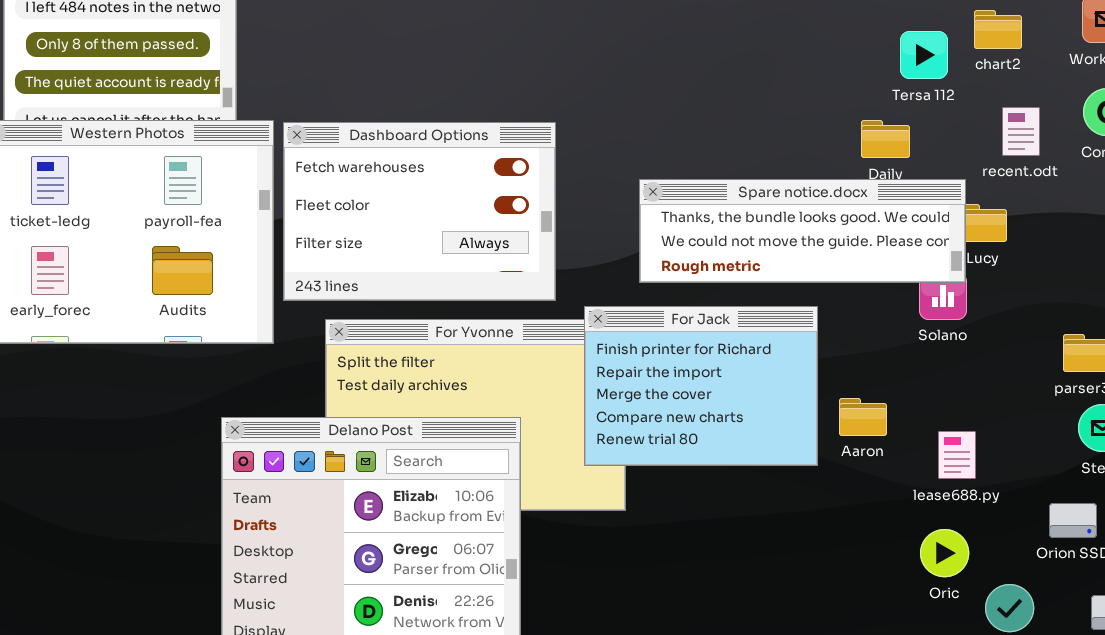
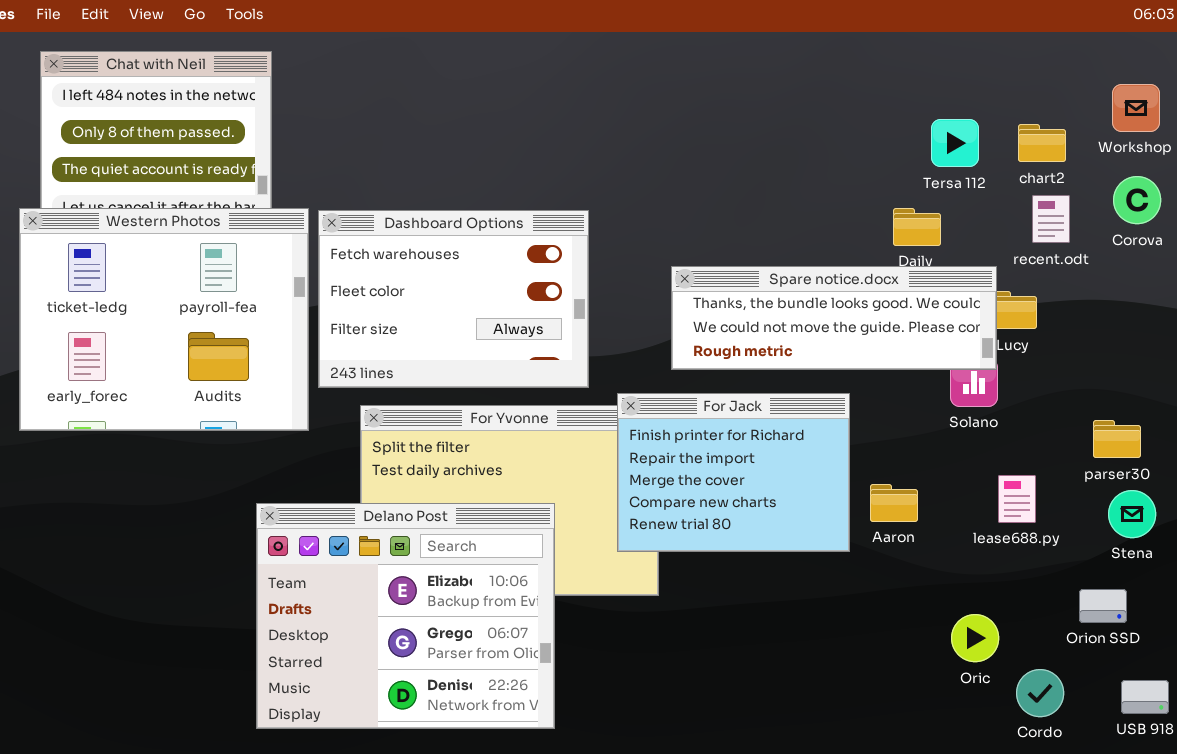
chart2: [974,10,1022,49] -> [1018,124,1066,162], moved
lease688.py: [938,431,976,479] -> [998,475,1036,523], moved

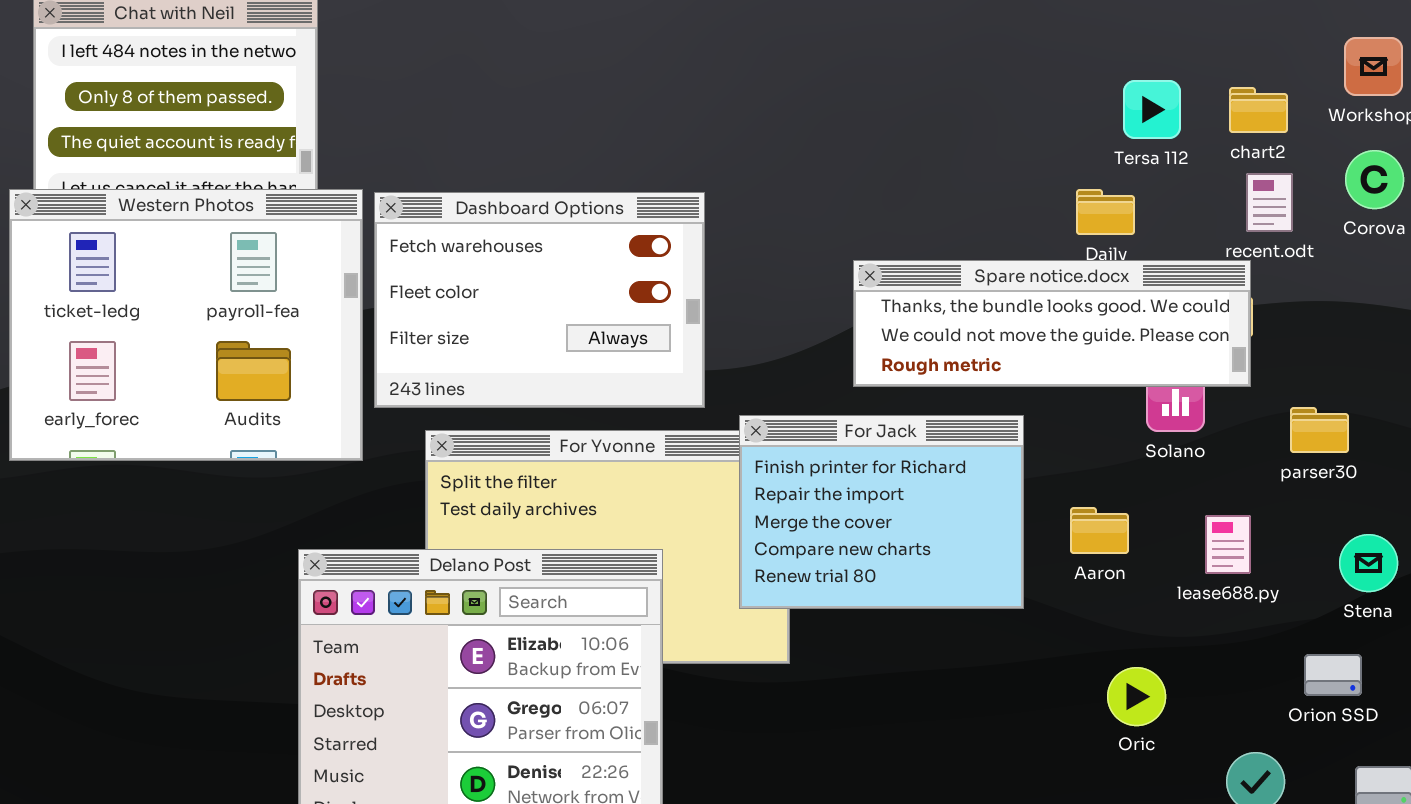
Spare notice.docx: [671,266,997,370] -> [853,260,1251,387], moved
parser30: [1093,420,1141,458] -> [1290,407,1349,453], moved
Aaron: [870,484,918,522] -> [1070,507,1129,554], moved
Oric: [951,614,999,662] -> [1107,667,1166,726], moved

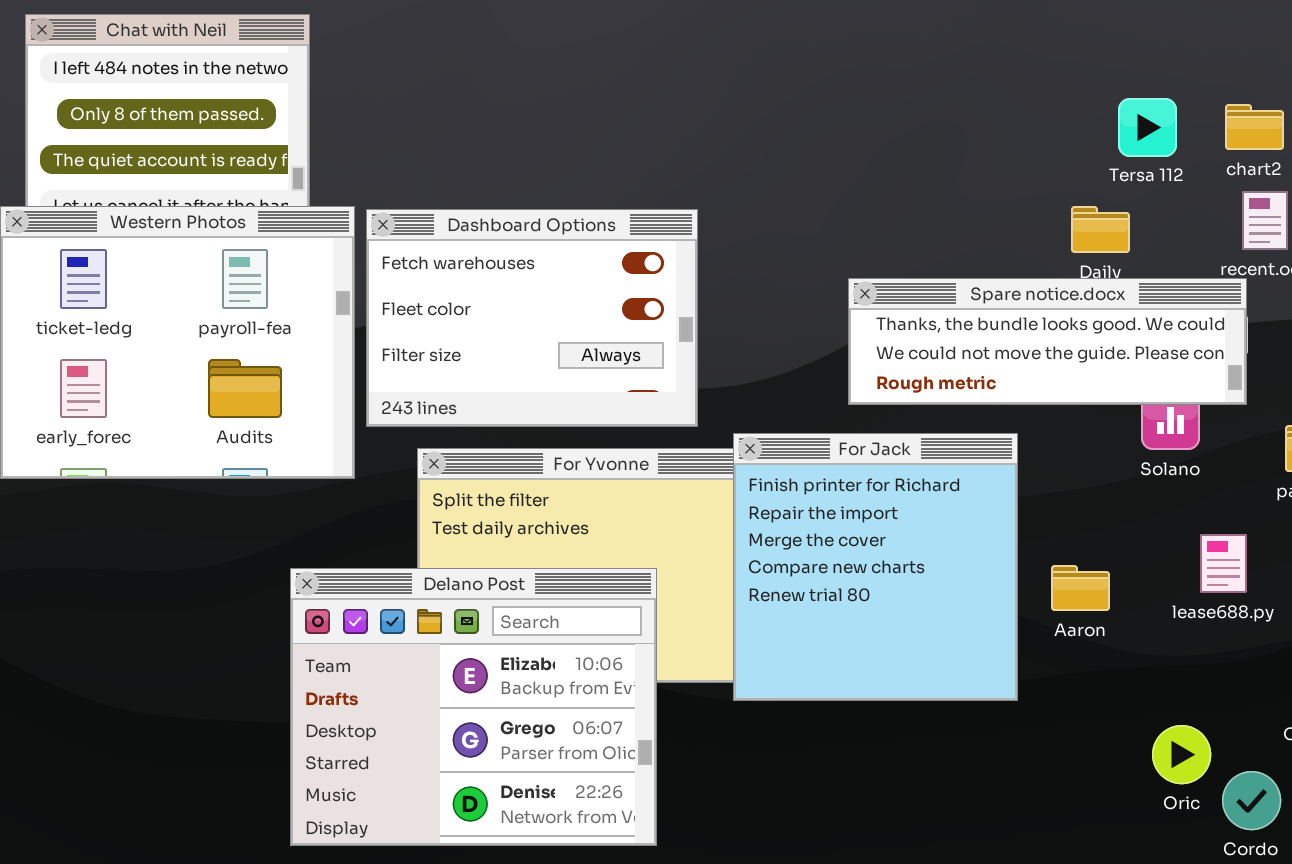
For Jack: [739,415,1024,609] -> [733,433,1018,701], resized
Aaron: [1070,507,1129,554] -> [1051,565,1110,611], moved
Oric: [1107,667,1166,726] -> [1152,725,1211,784], moved

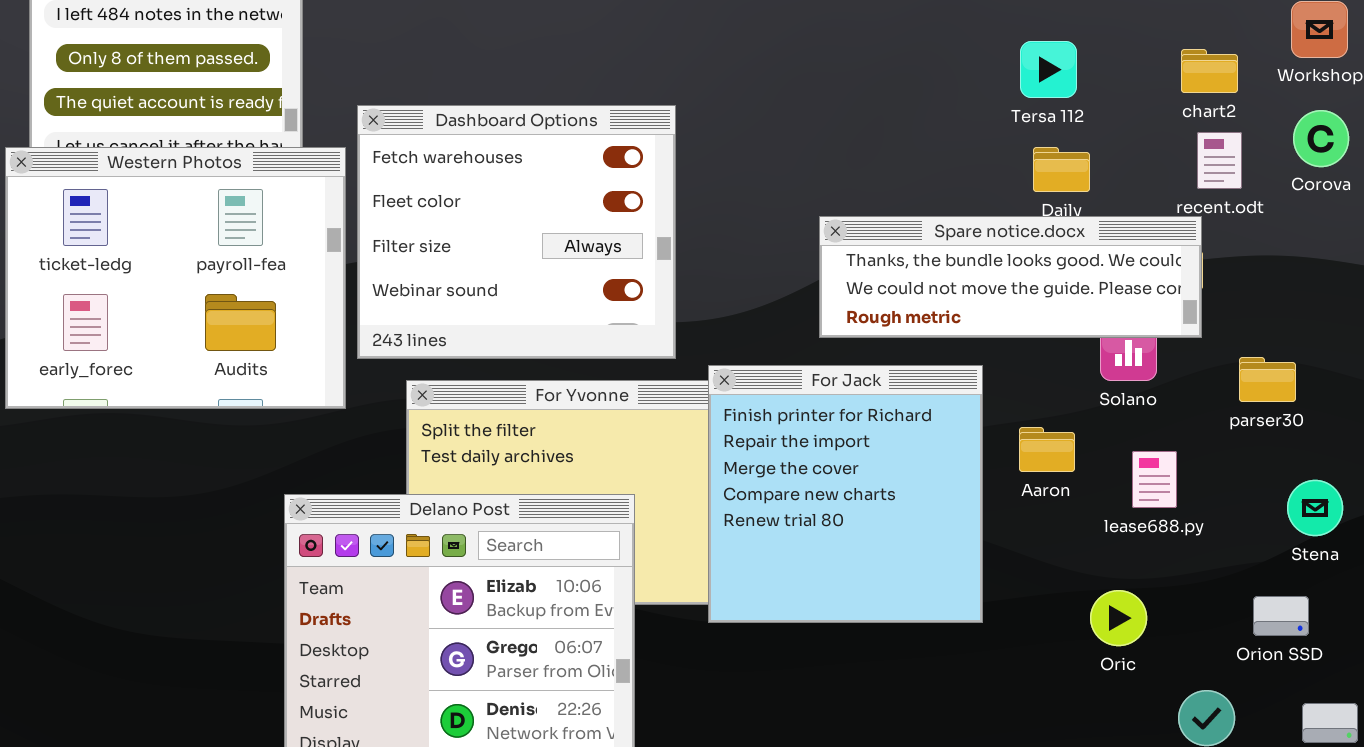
Tersa 112: [1118,98,1177,157] -> [1020,41,1077,98], moved
Dashboard Options: [366,209,698,427] -> [357,105,676,359], resized
lease688.py: [1200,534,1247,593] -> [1132,451,1177,508], moved
Aaron: [1051,565,1110,611] -> [1019,427,1075,472], moved
Oric: [1152,725,1211,784] -> [1090,590,1147,646], moved

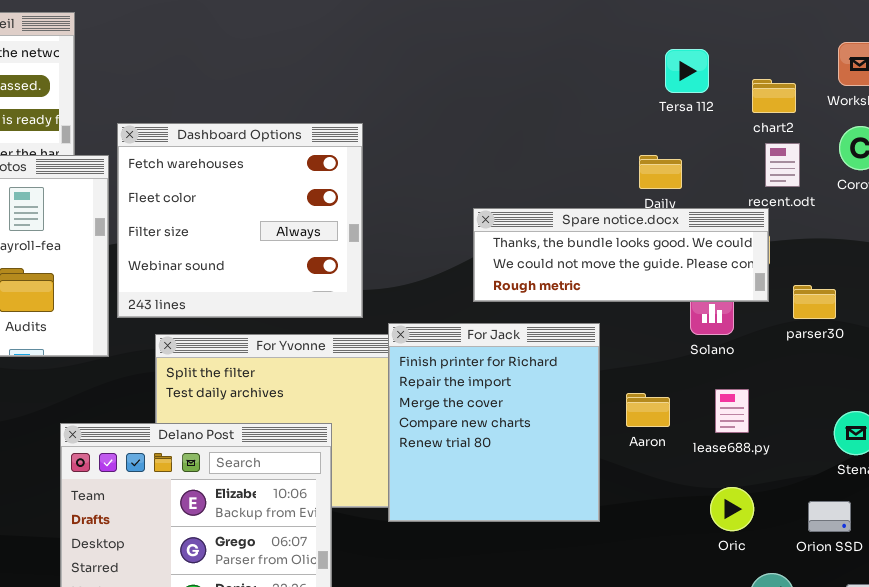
Tersa 112: [1020,41,1077,98] -> [665,49,709,93], moved
parser30: [1239,357,1296,402] -> [793,285,836,319], moved
Aaron: [1019,427,1075,472] -> [626,393,670,427], moved
Oric: [1090,590,1147,646] -> [710,487,754,531], moved

